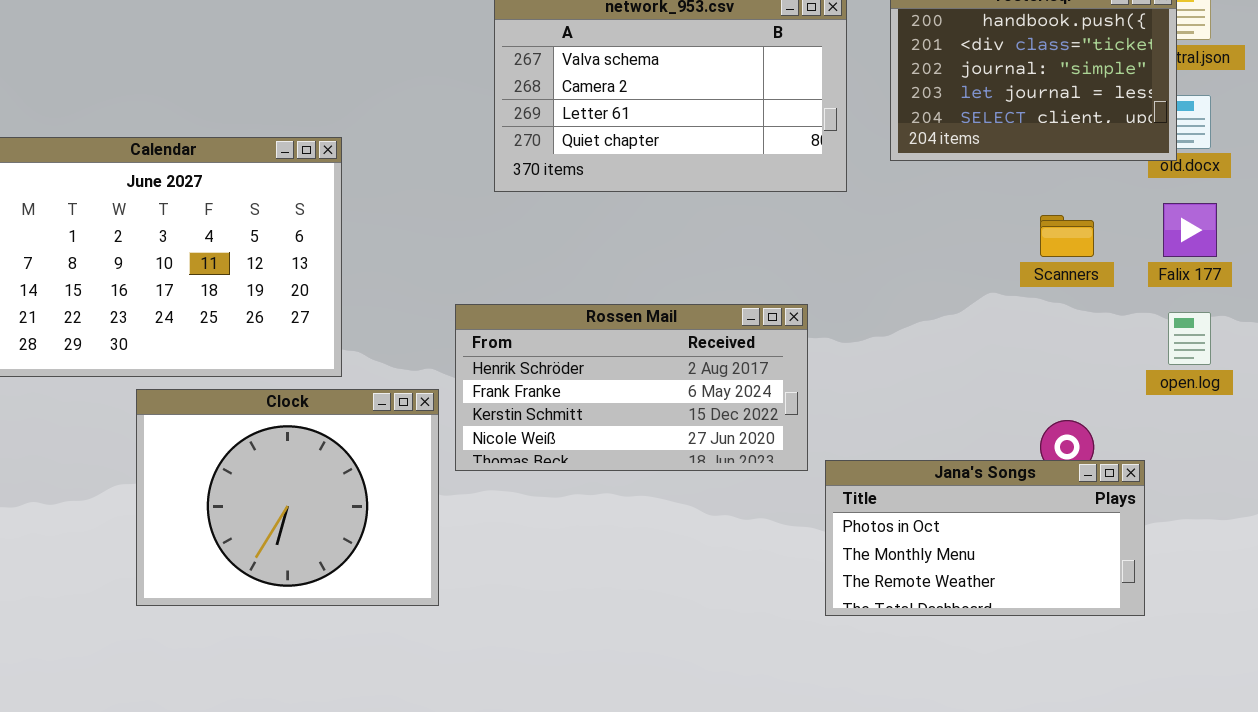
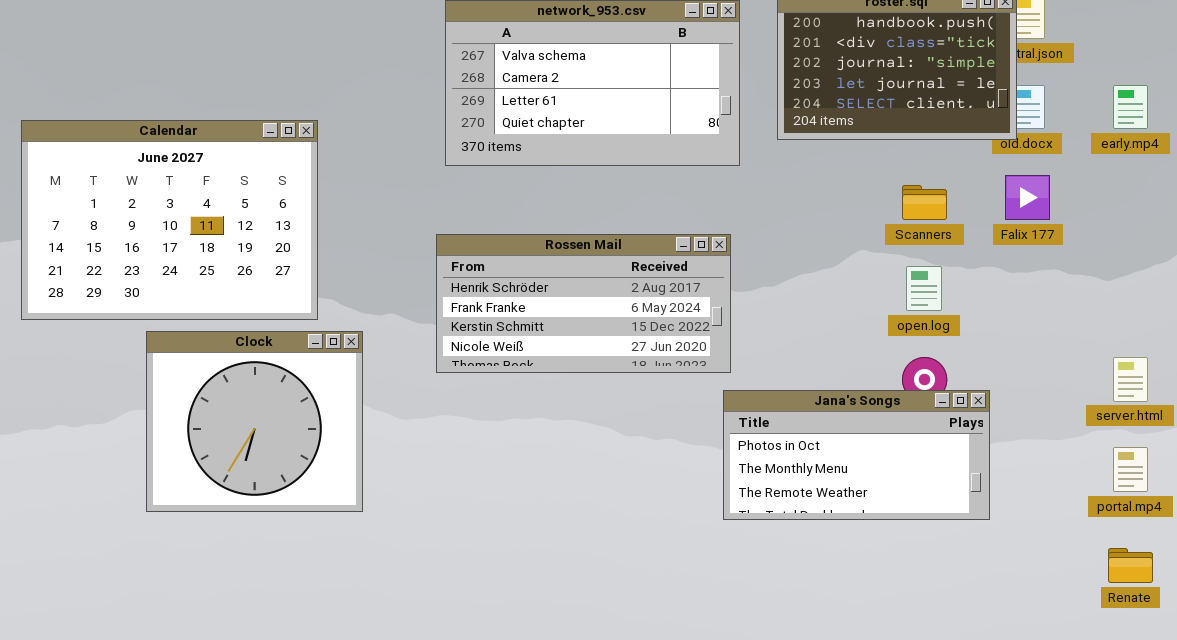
Rossen Mail: [455,304,808,471] -> [436,234,731,373], moved
open.log: [1168,312,1211,365] -> [906,266,942,311], moved
Clock: [136,389,439,606] -> [146,331,363,512], resized

